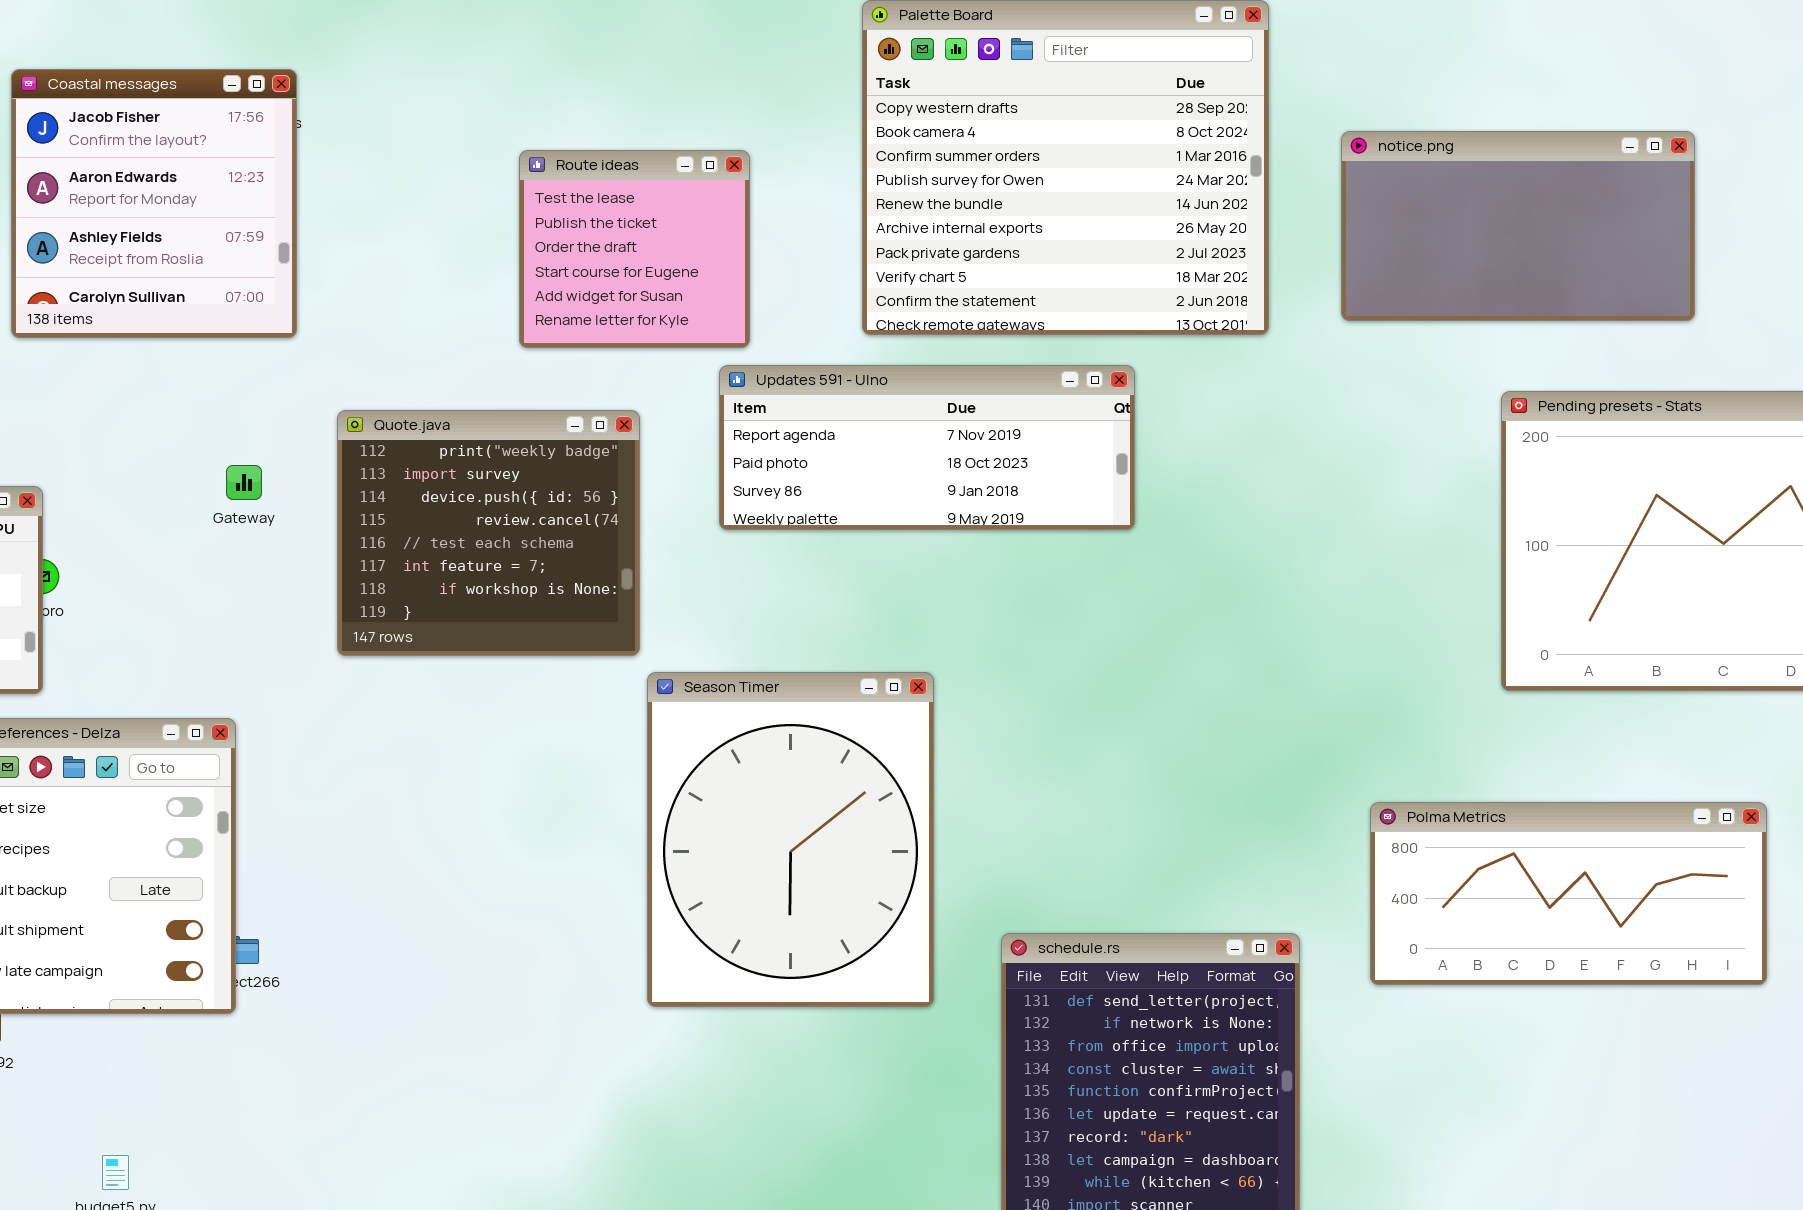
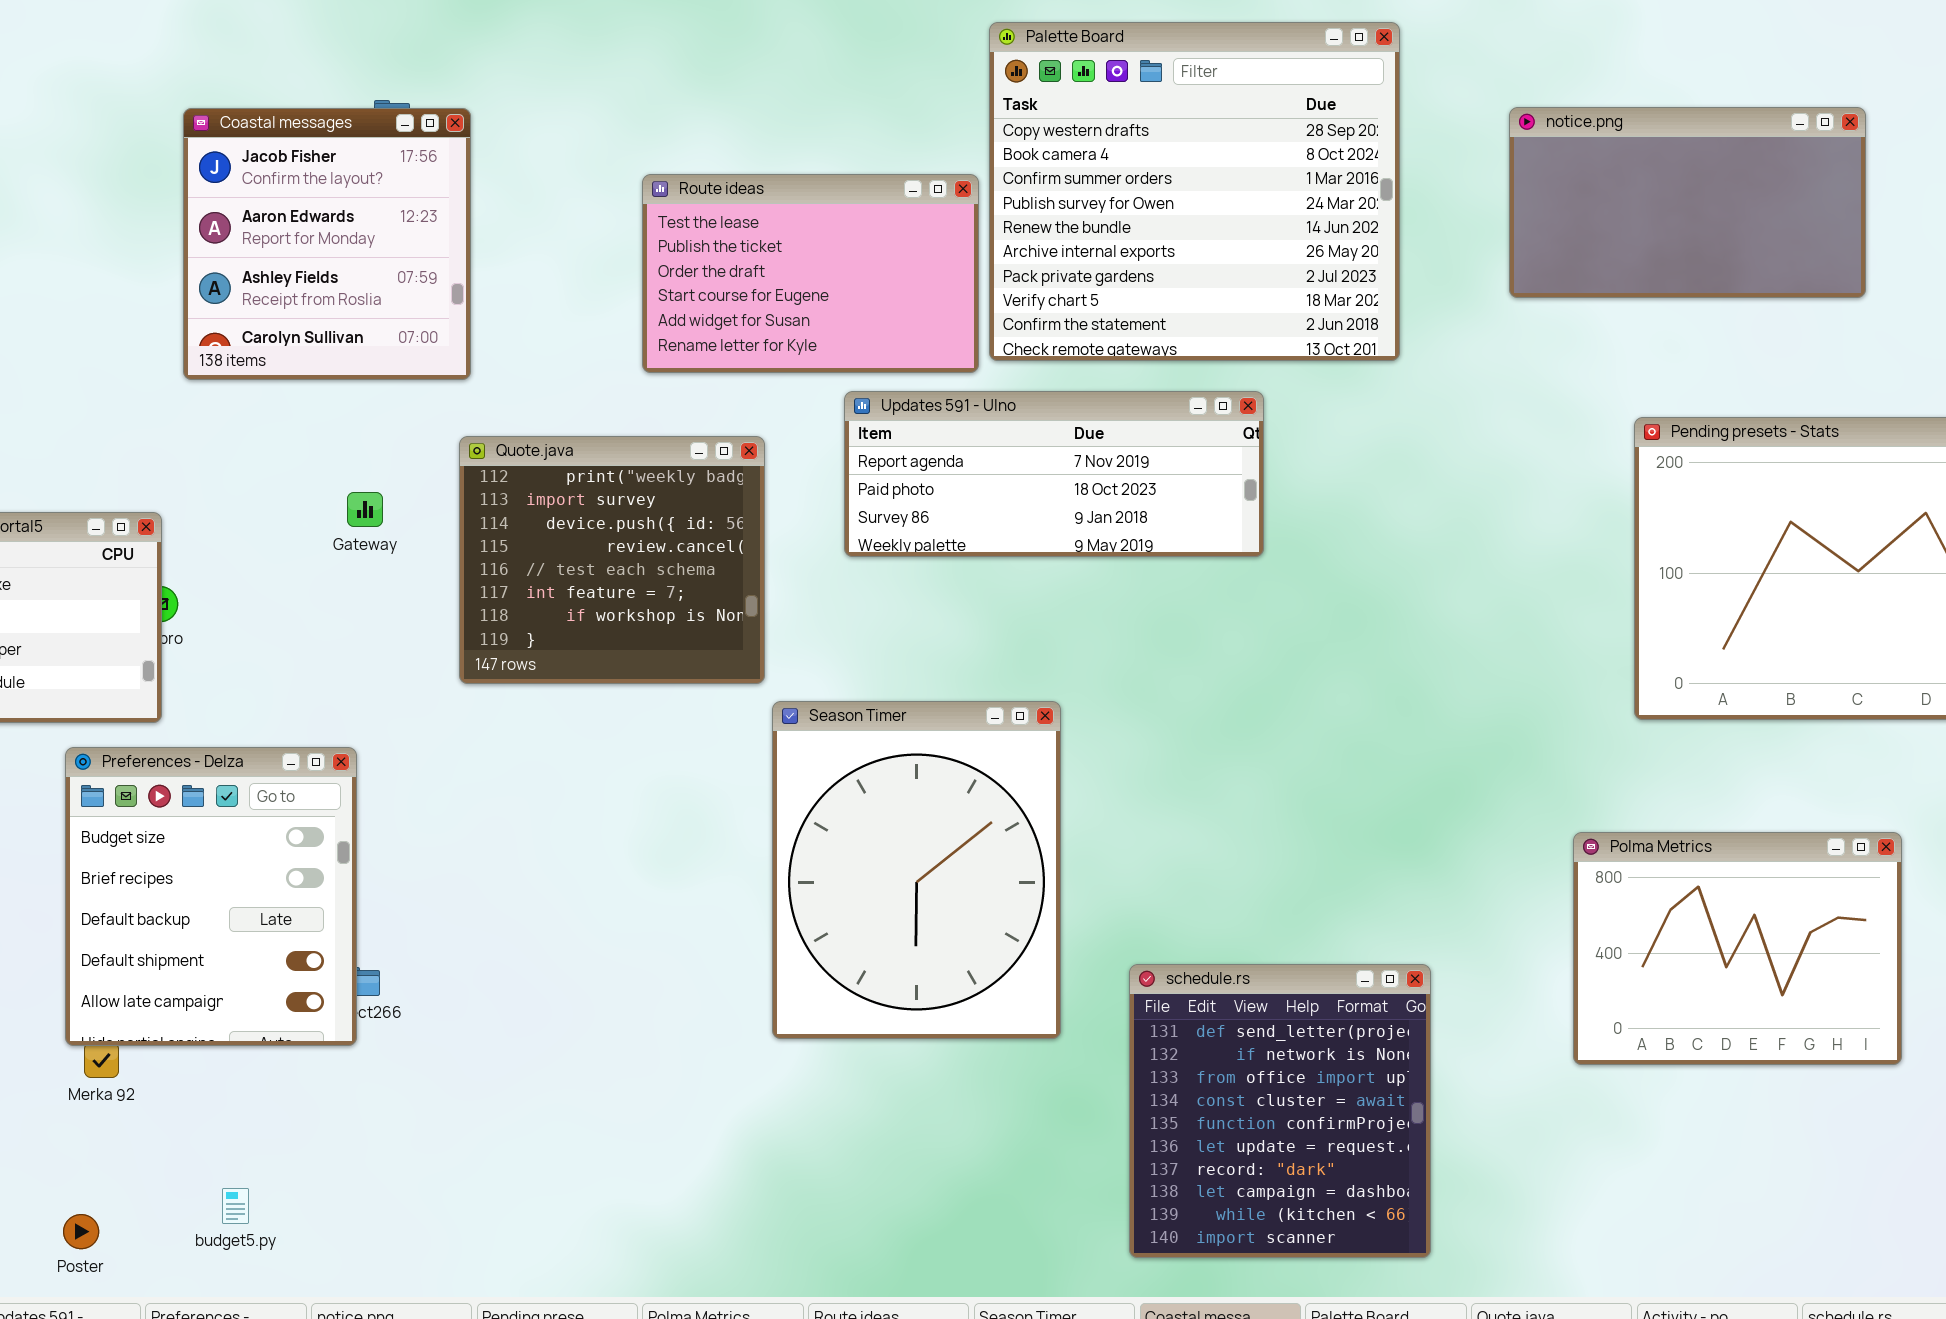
Coastal messages: [11,69,297,338] -> [183,108,471,380], moved
notice.png: [1341,131,1695,321] -> [1509,107,1866,298], moved
Route ideas: [519,150,750,348] -> [642,174,979,373], resized
Polma Metrics: [1370,802,1767,985] -> [1573,832,1902,1065], resized

